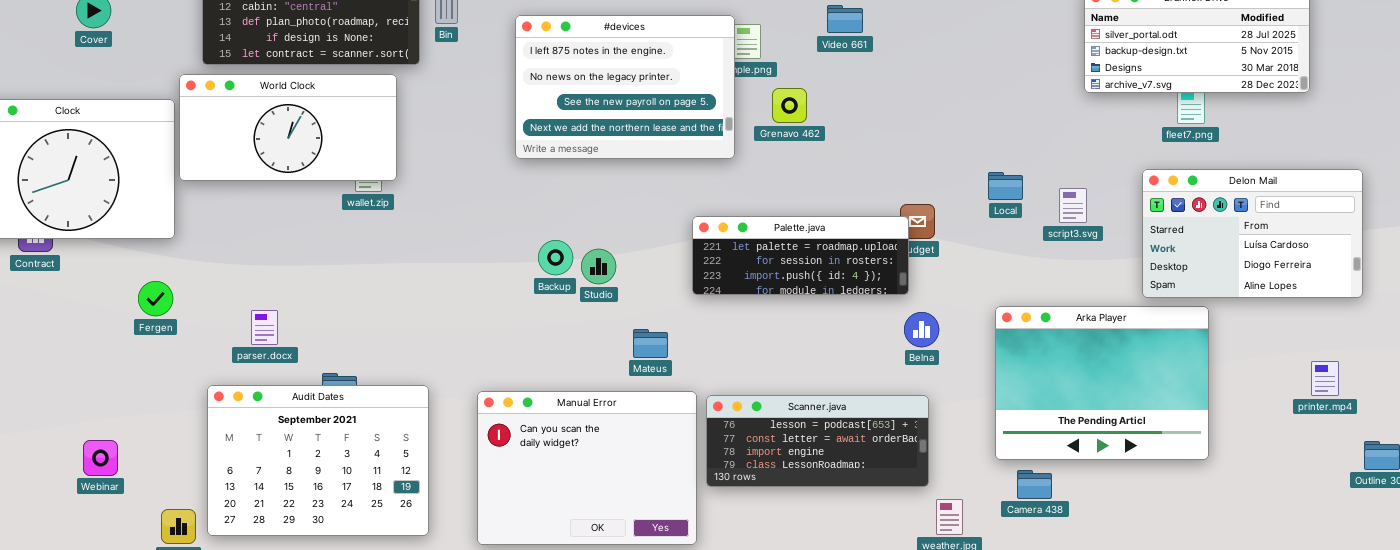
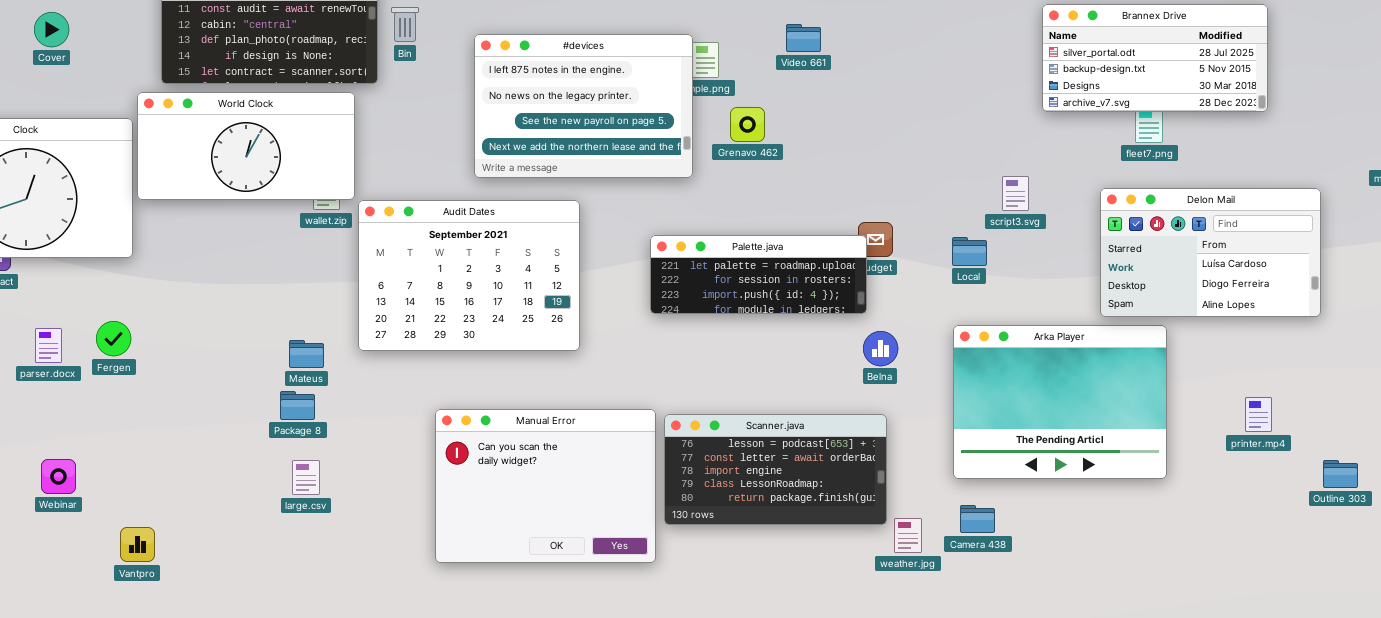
Local: [988,172,1023,200] -> [952,237,987,266], moved
script3.svg: [1059,188,1087,223] -> [1002,176,1029,211], moved
Fergen: [138,281,173,316] -> [96,321,131,356], moved
parser.docx: [251,310,278,345] -> [35,328,62,363], moved
Mateus: [633,329,668,358] -> [289,340,324,368], moved
printer.mp4: [1311,361,1339,396] -> [1245,397,1272,432], moved
Audit Dates: [207,385,429,536] -> [358,200,580,351], moved
Scanner.java: [706,395,929,487] -> [664,414,887,525], resized
Camera 438: [1017,470,1052,499] -> [960,505,995,533], moved

